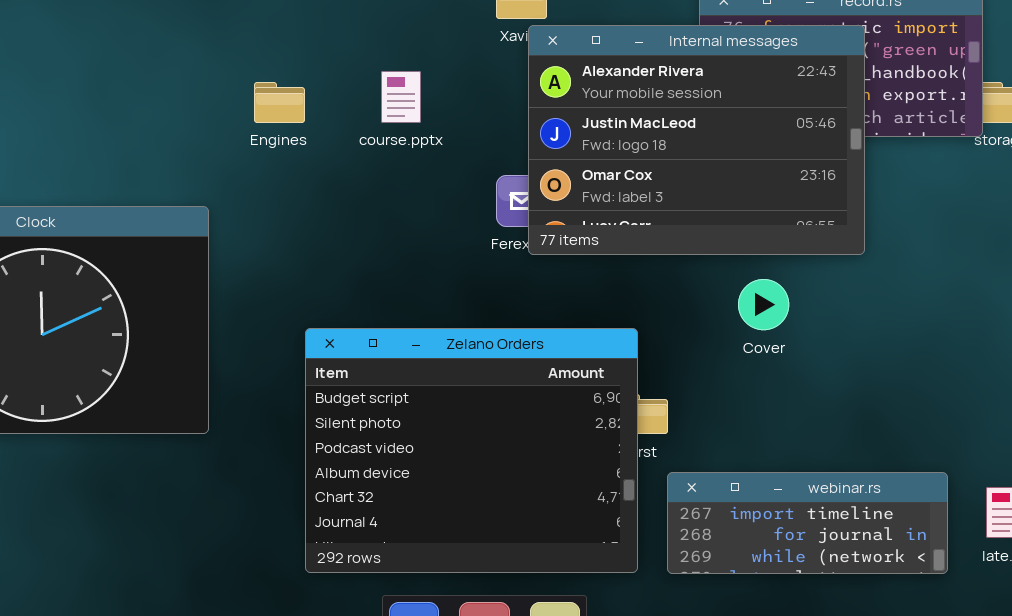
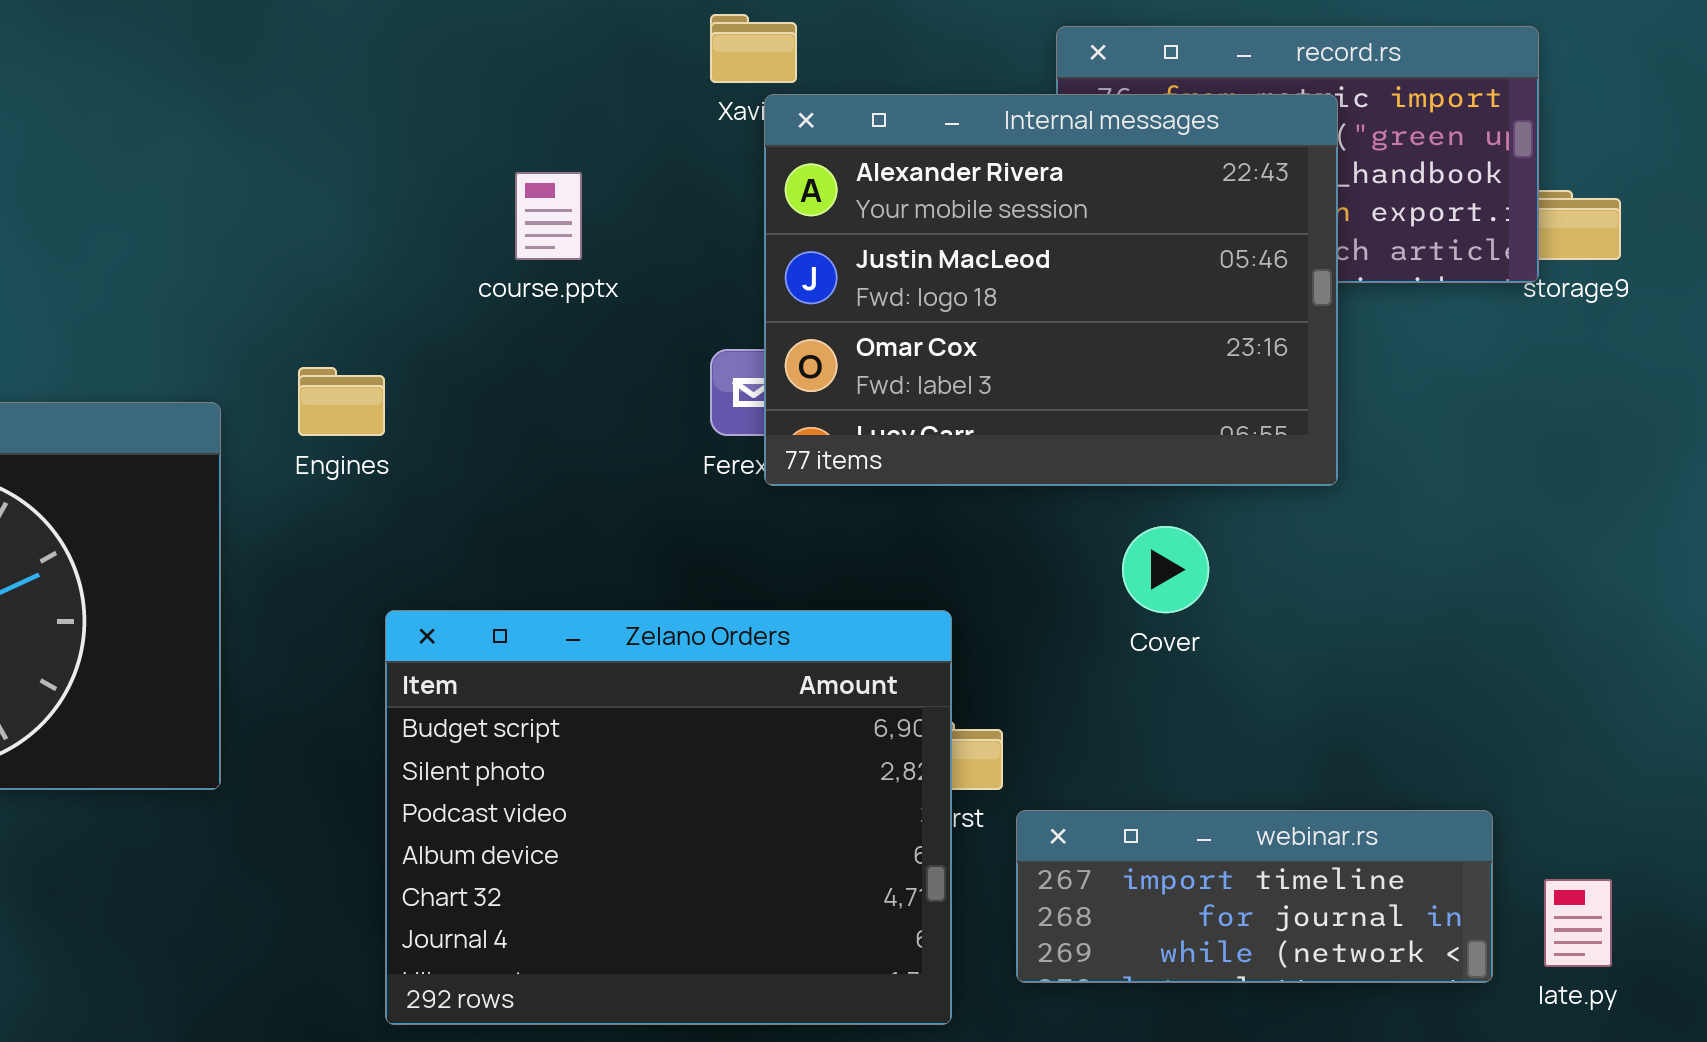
Engines: [254,82,305,123] -> [298,367,385,436], moved
webinar.rs: [667,472,948,574] -> [1016,810,1493,983], moved

